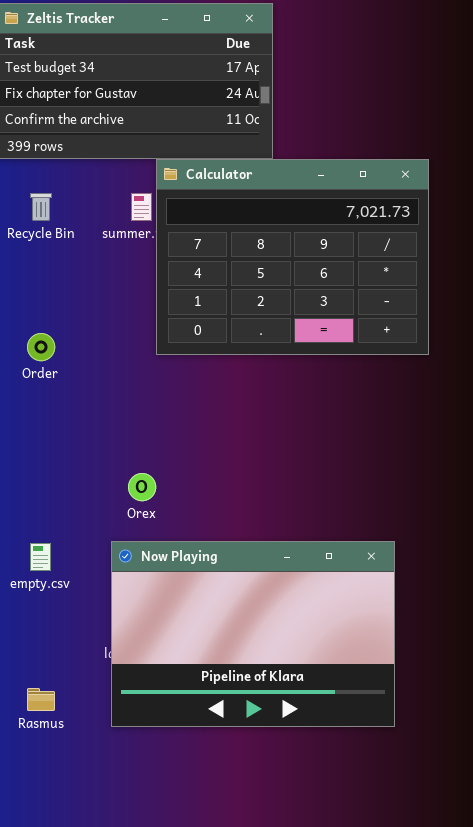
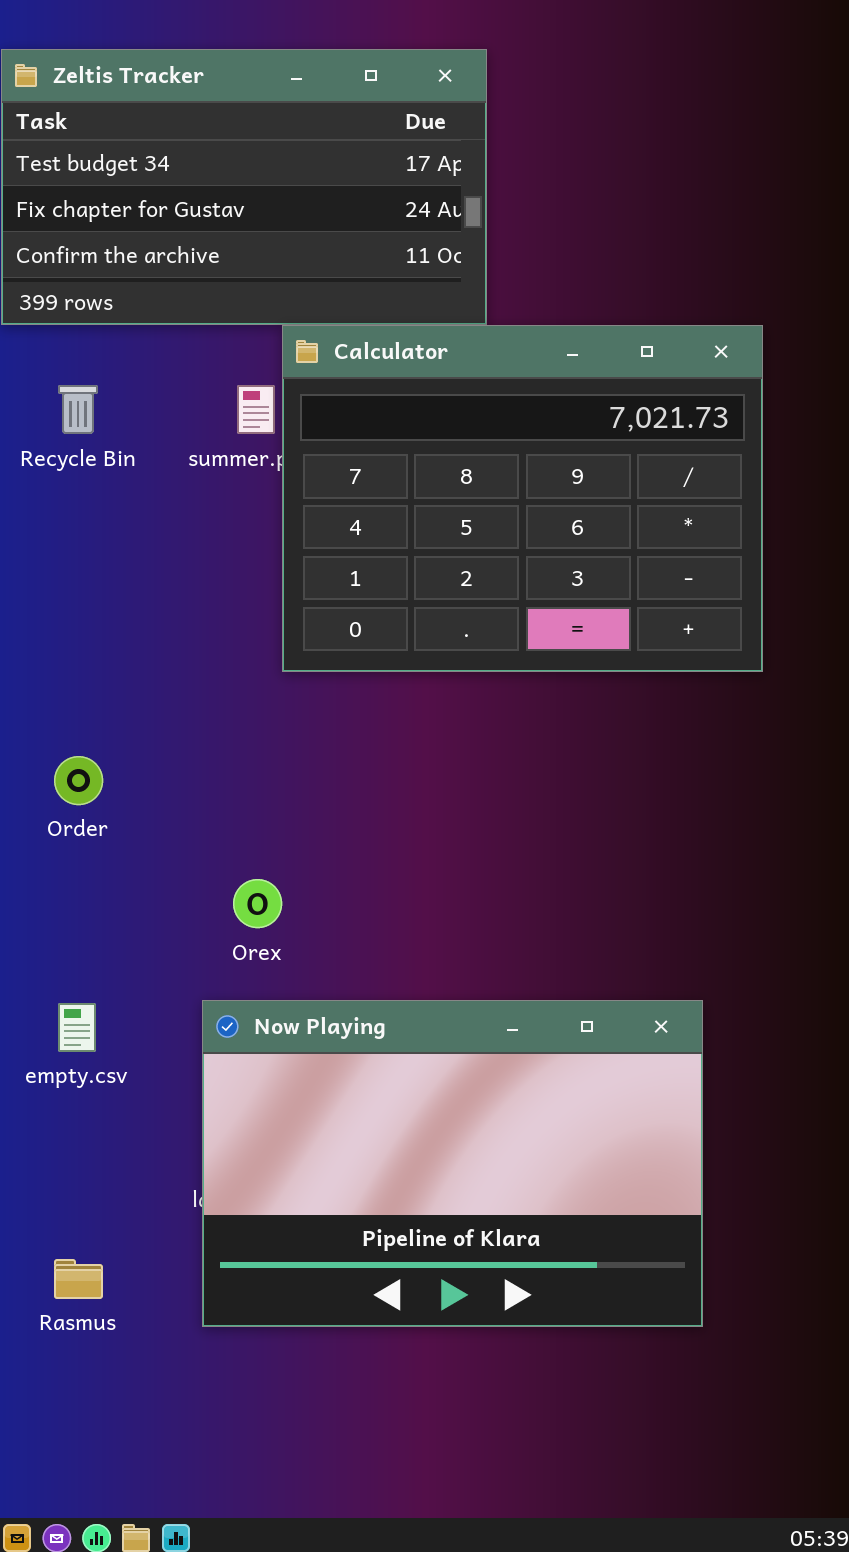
Order: [27,333,55,361] -> [54,756,103,805], moved

